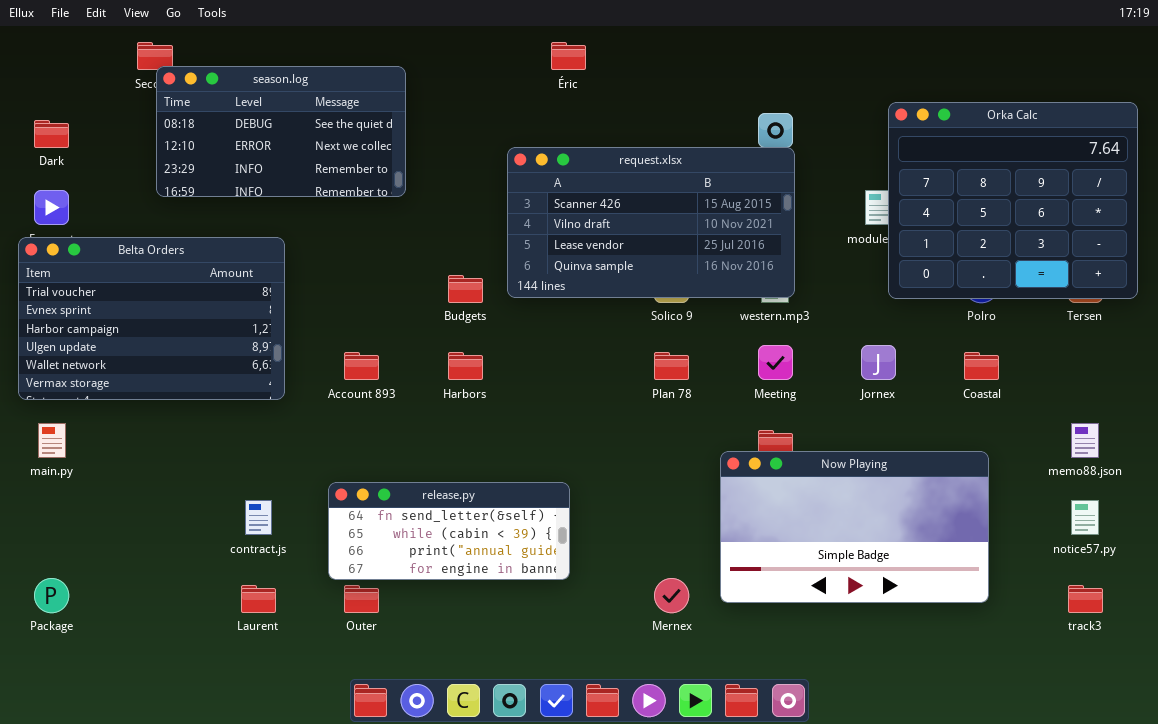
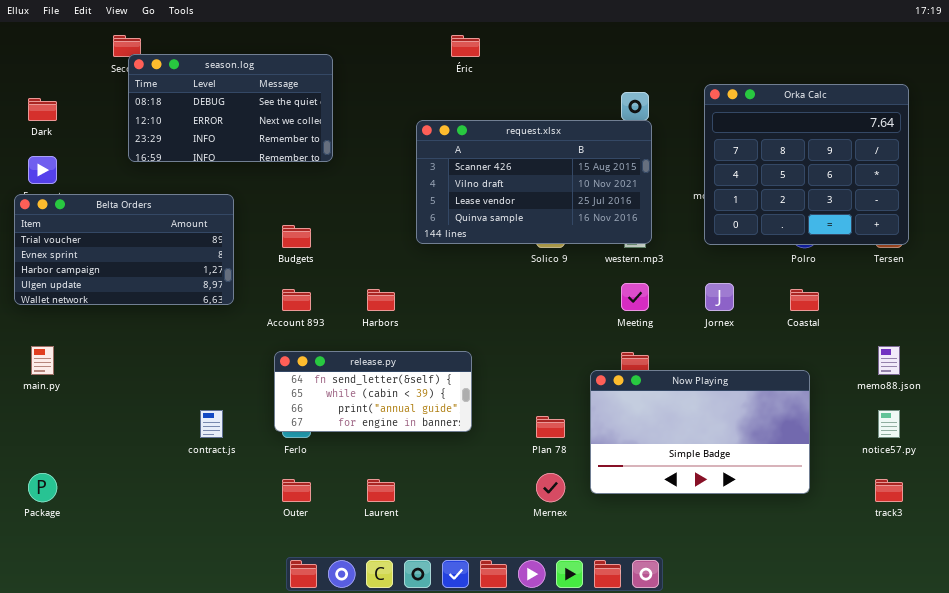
Orka Calc: [888,102,1138,299] -> [704,84,909,245], moved
Belta Orders: [18,237,285,400] -> [14,194,234,305], resized
Budgets: [448,275,483,303] -> [282,225,311,248], moved
Plan 78: [654,352,689,380] -> [536,416,565,438], moved
release.py: [328,482,570,580] -> [274,351,472,432], moved
Laurent: [241,585,276,613] -> [367,479,395,502], moved

